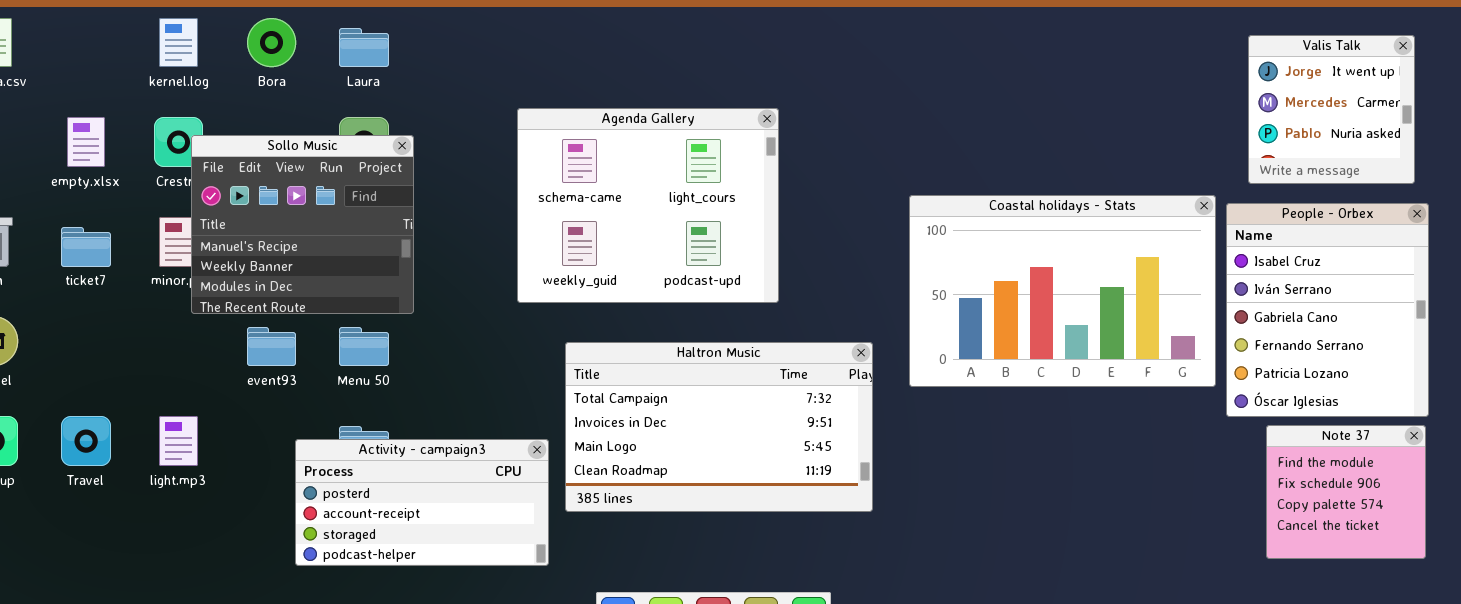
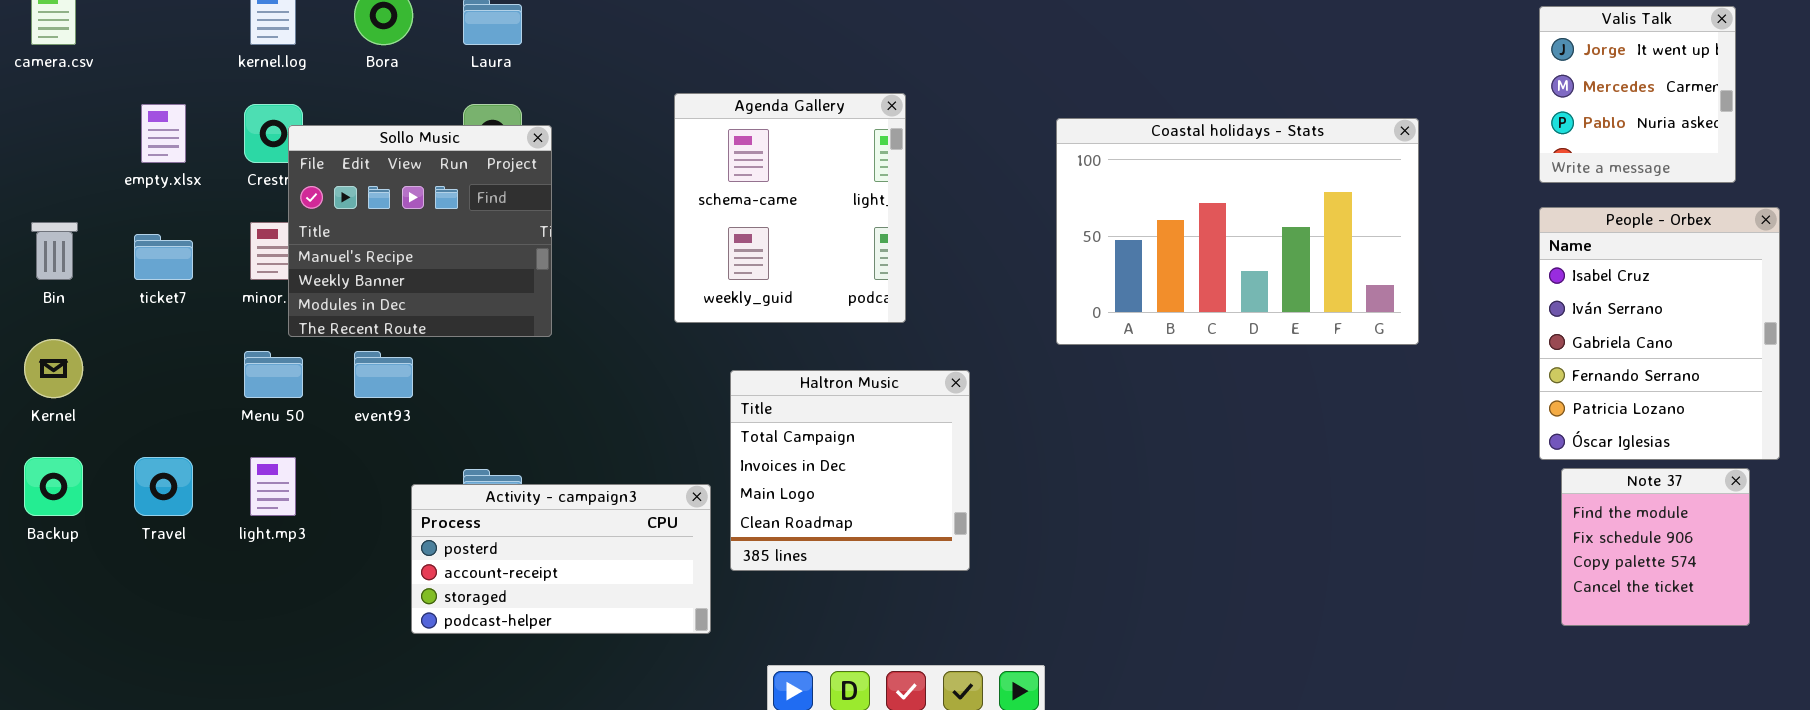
Agenda Gallery: [517,108,779,303] -> [674,93,906,323], resized
Coastal holidays - Stats: [909,195,1216,387] -> [1056,118,1419,345], moved
People - Orbex: [1226,203,1429,417] -> [1539,207,1780,460], moved
Menu 50: [339,327,389,366] -> [244,351,303,398], moved
Haltron Music: [565,342,873,512] -> [730,370,970,571], resized

